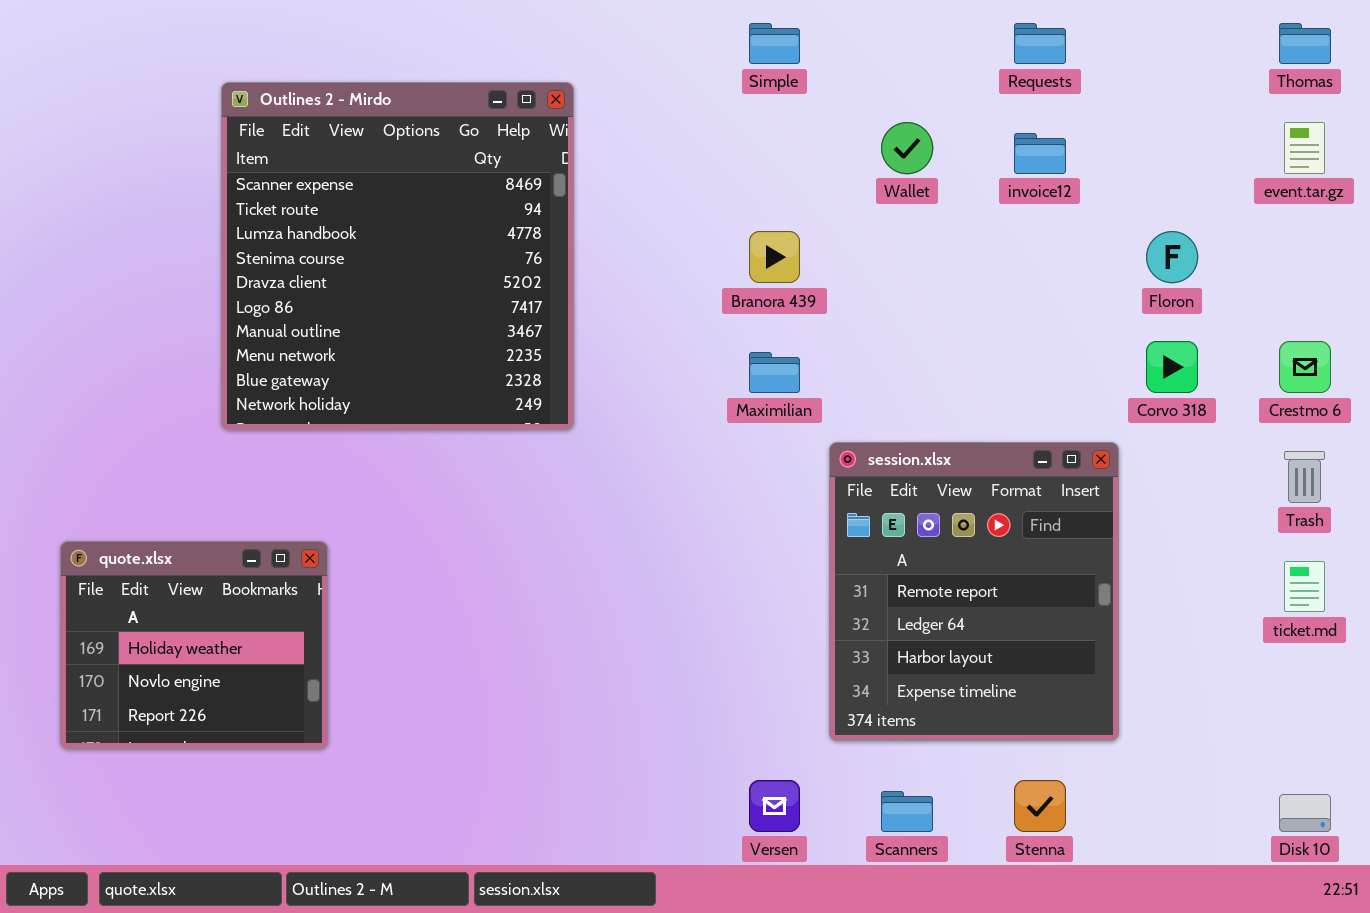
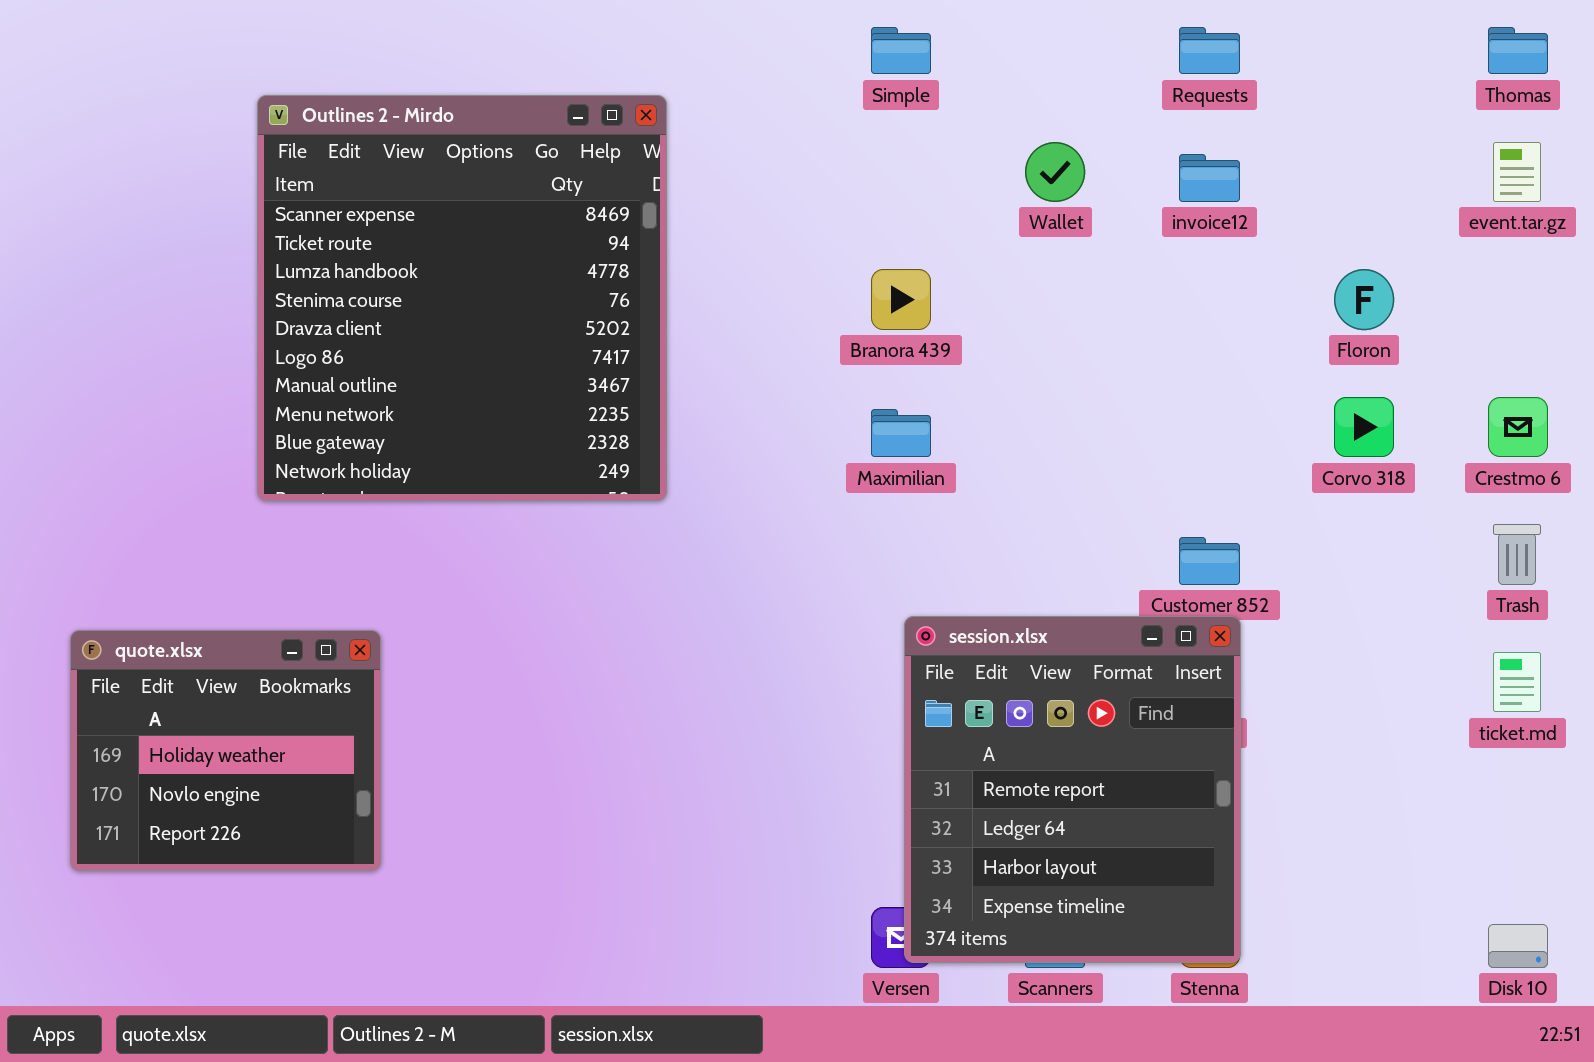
session.xlsx: [829,442,1119,741] -> [904,616,1241,963], moved

